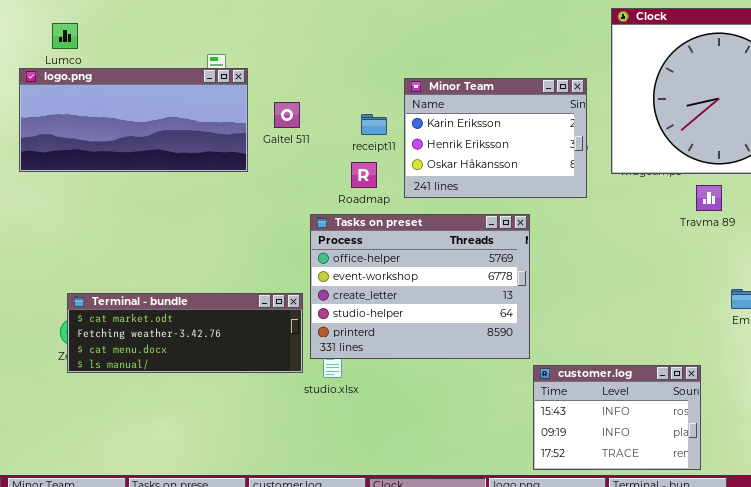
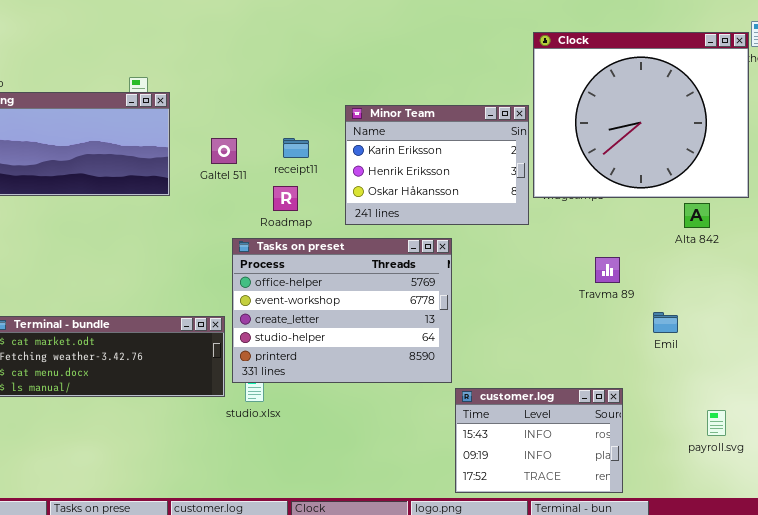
Minor Team: [404,78,587,198] -> [345,105,529,225], moved
Galtel 511: [274,102,300,128] -> [211,138,237,164], moved
Travma 89: [696,185,722,211] -> [595,257,620,283], moved

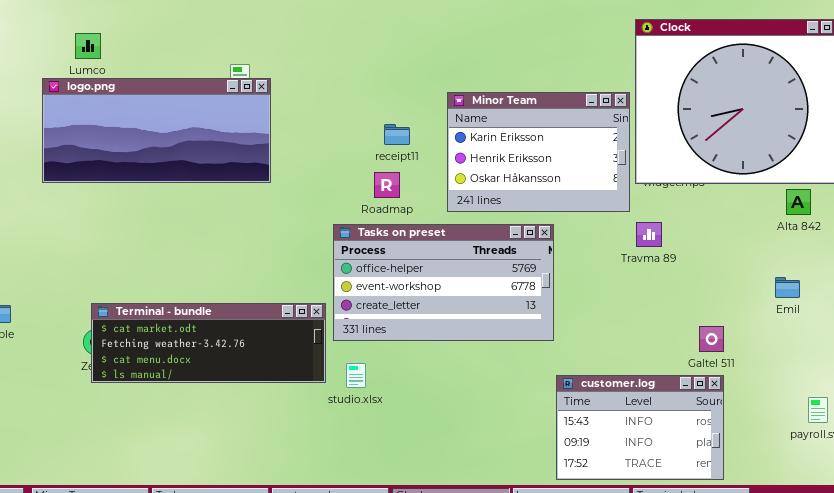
Galtel 511: [211,138,237,164] -> [699,326,724,352], moved
Tasks on preset: [232,238,452,383] -> [333,224,554,341], resized
Travma 89: [595,257,620,283] -> [636,222,662,247], moved
Emil: [653,312,678,333] -> [775,277,800,298], moved

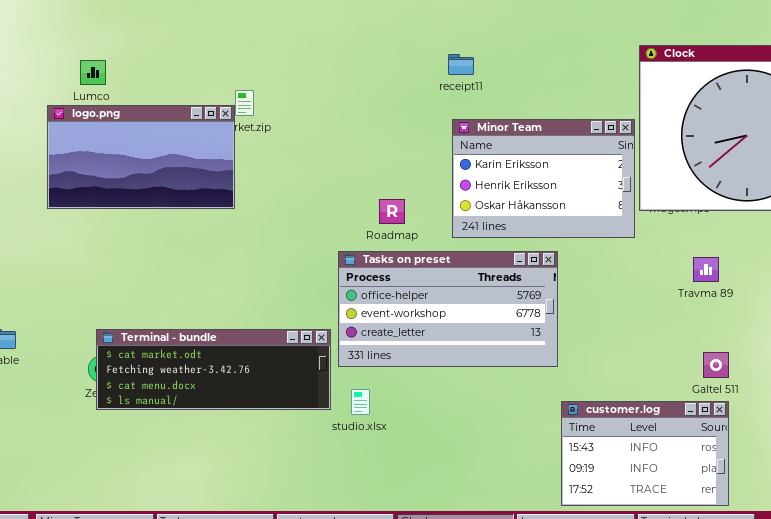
logo.png: [42,78,271,183] -> [47,105,235,209], resized
receipt11: [384,124,410,145] -> [448,54,474,75], moved
Travma 89: [636,222,662,247] -> [693,257,719,282], moved

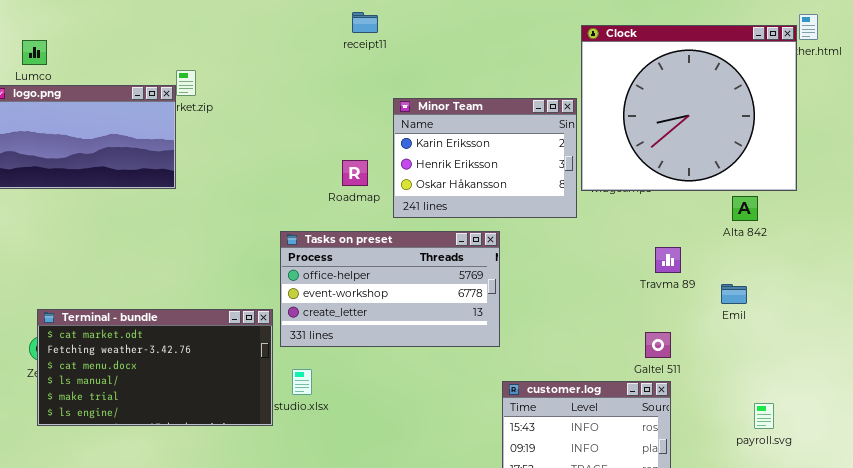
receipt11: [448,54,474,75] -> [352,12,378,33], moved
Roadmap: [379,199,405,224] -> [342,160,368,186], moved
Travma 89: [693,257,719,282] -> [655,247,681,273], moved
Terminal - bundle: [96,329,331,410] -> [37,309,273,426], resized

